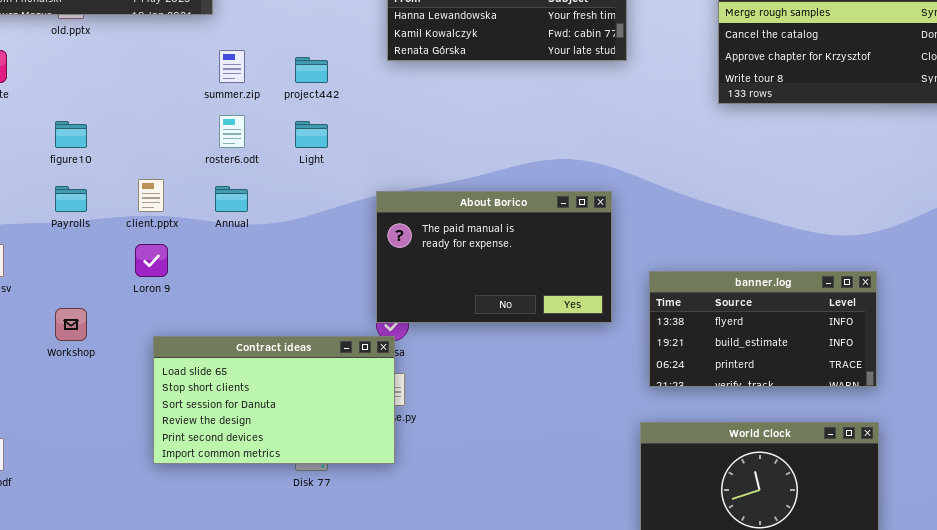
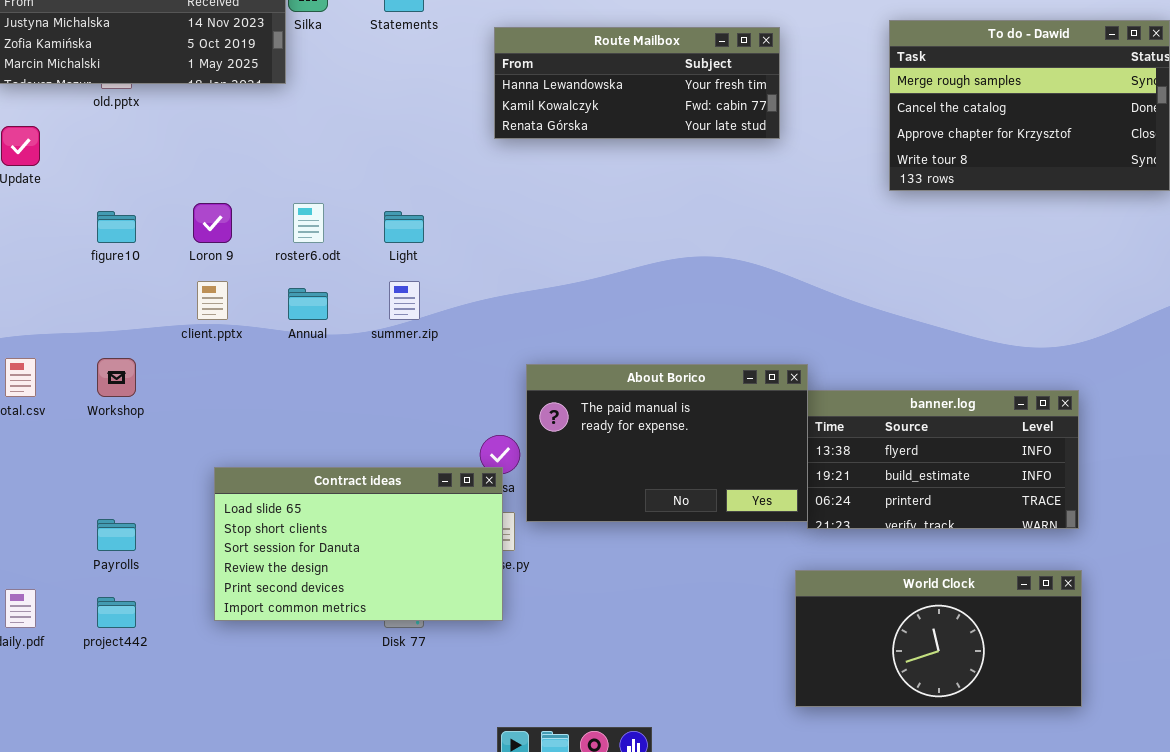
summer.zip: [219,50,245,83] -> [389,281,420,320], moved
project442: [295,57,328,83] -> [97,597,136,628], moved
Payrolls: [55,186,87,212] -> [97,519,136,551], moved
About Borico: [376,191,612,323] -> [526,364,808,522], moved
Loron 9: [135,244,168,277] -> [193,203,232,243], moved
Workshop: [55,308,87,341] -> [97,358,136,397], moved

